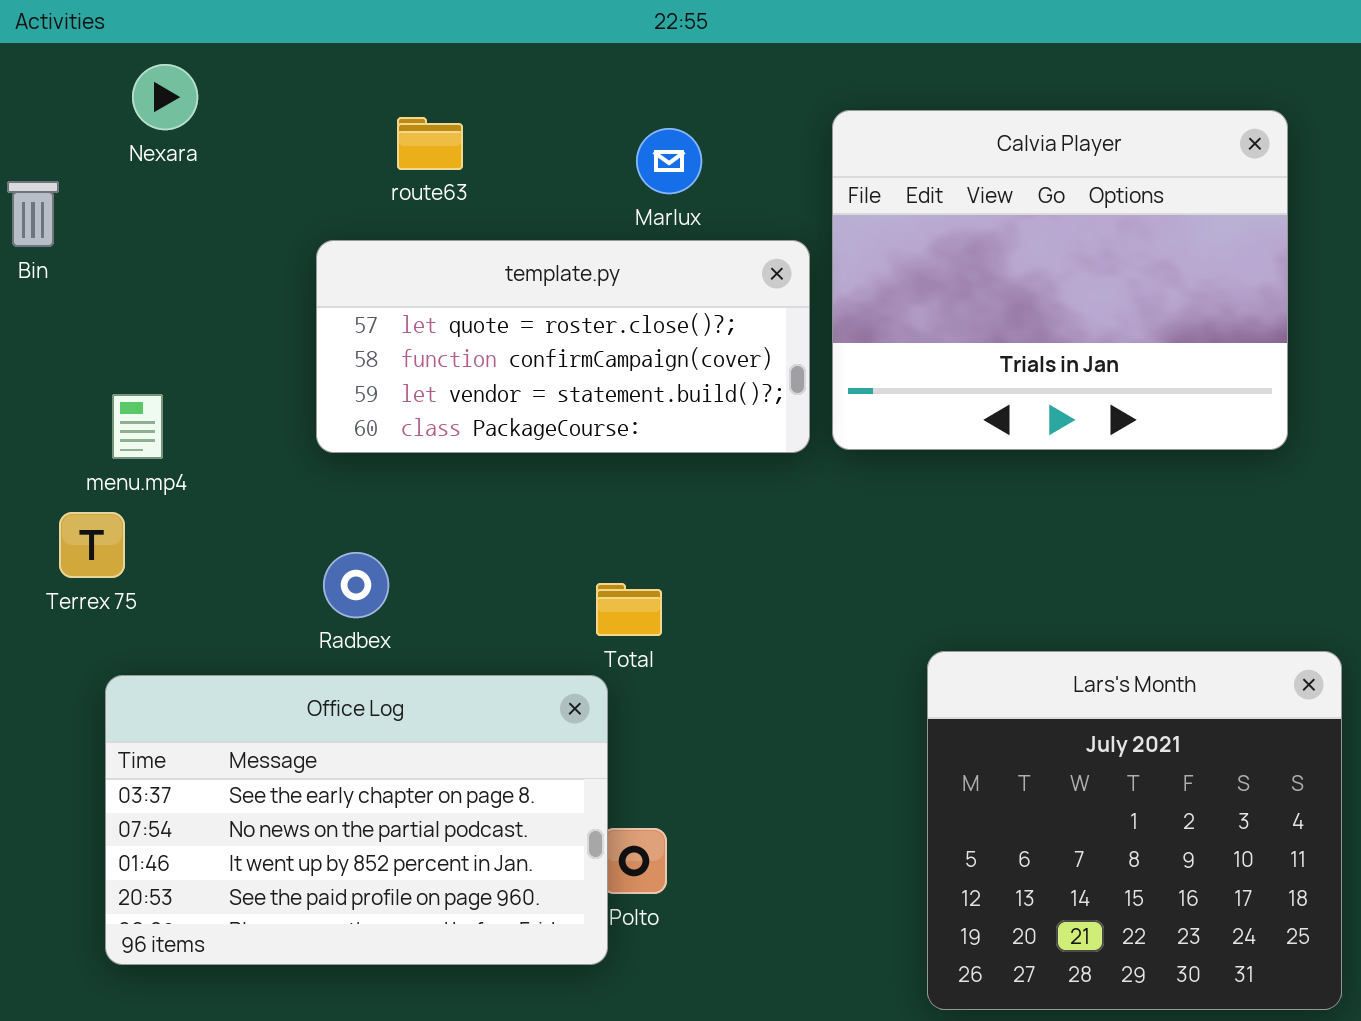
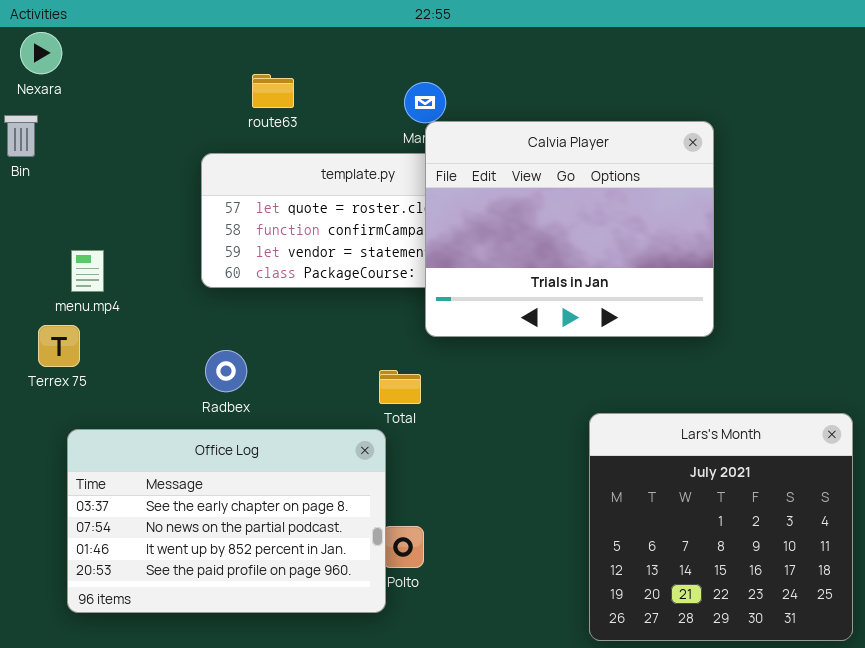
Nexara: [132,64,198,130] -> [20,32,62,74], moved
Calvia Player: [832,110,1288,450] -> [425,121,714,337], moved

